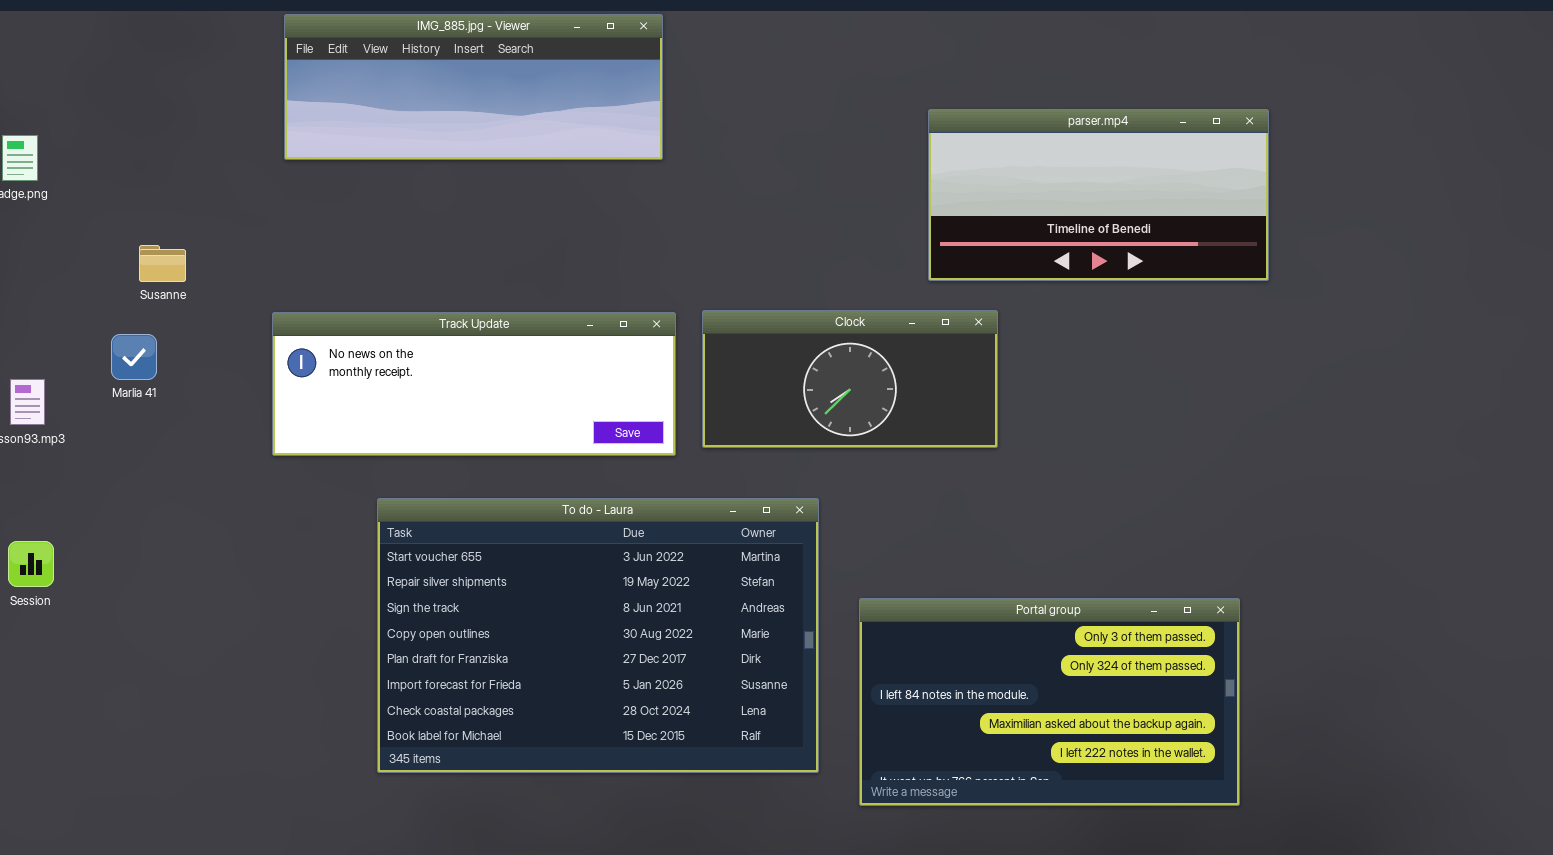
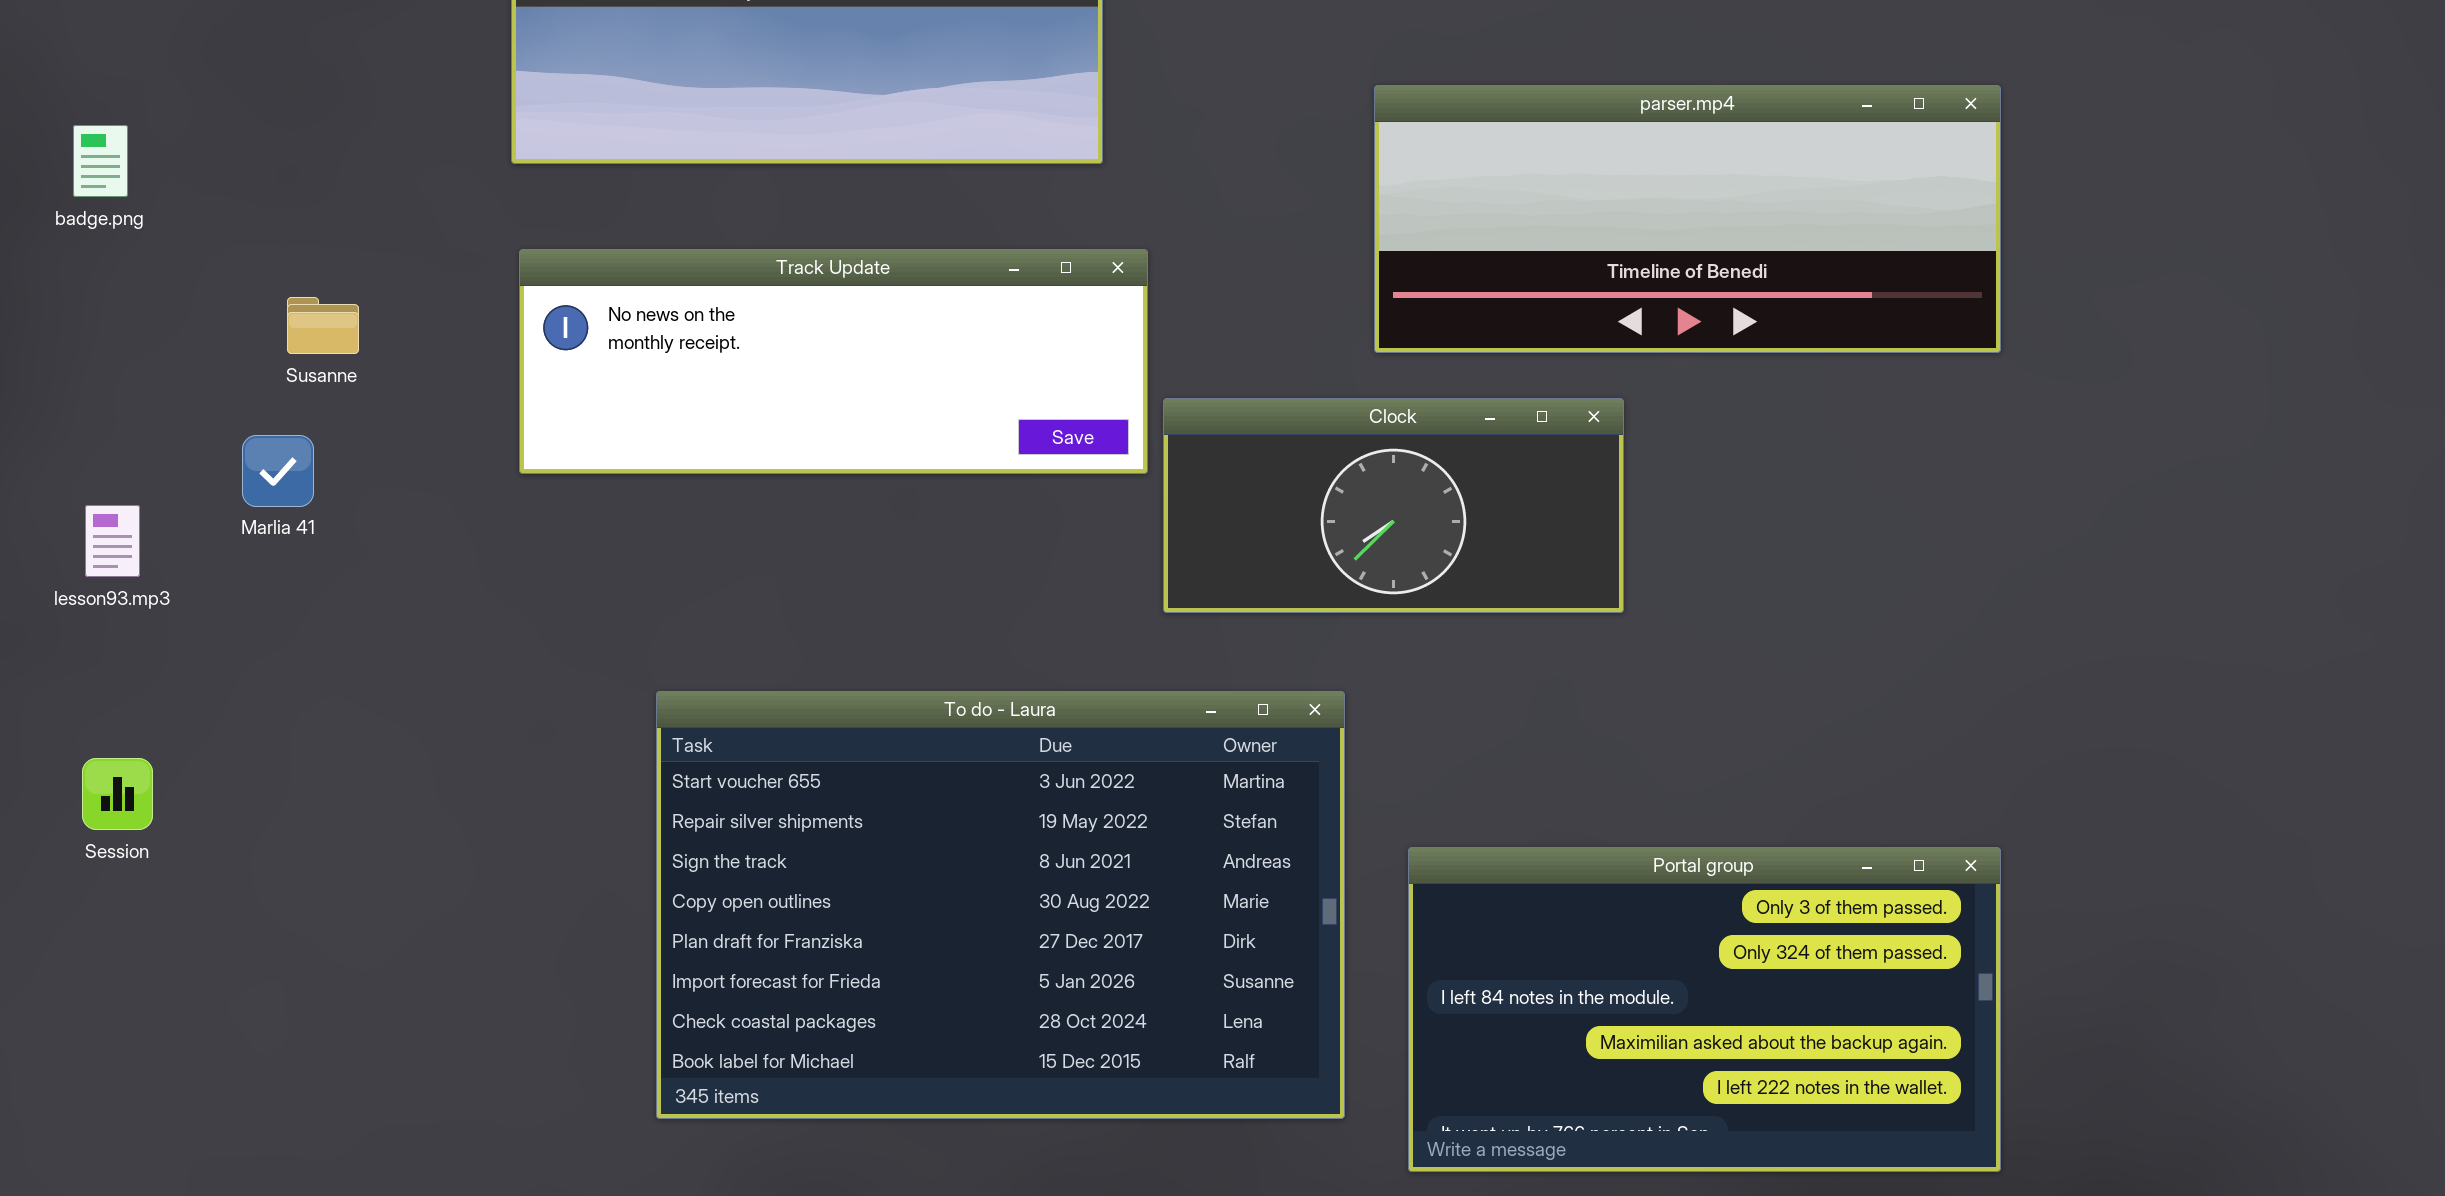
parser.mp4: [928,109,1269,281] -> [1374,85,2001,353], moved, resized
Track Update: [272,312,676,456] -> [519,249,1148,474], moved

